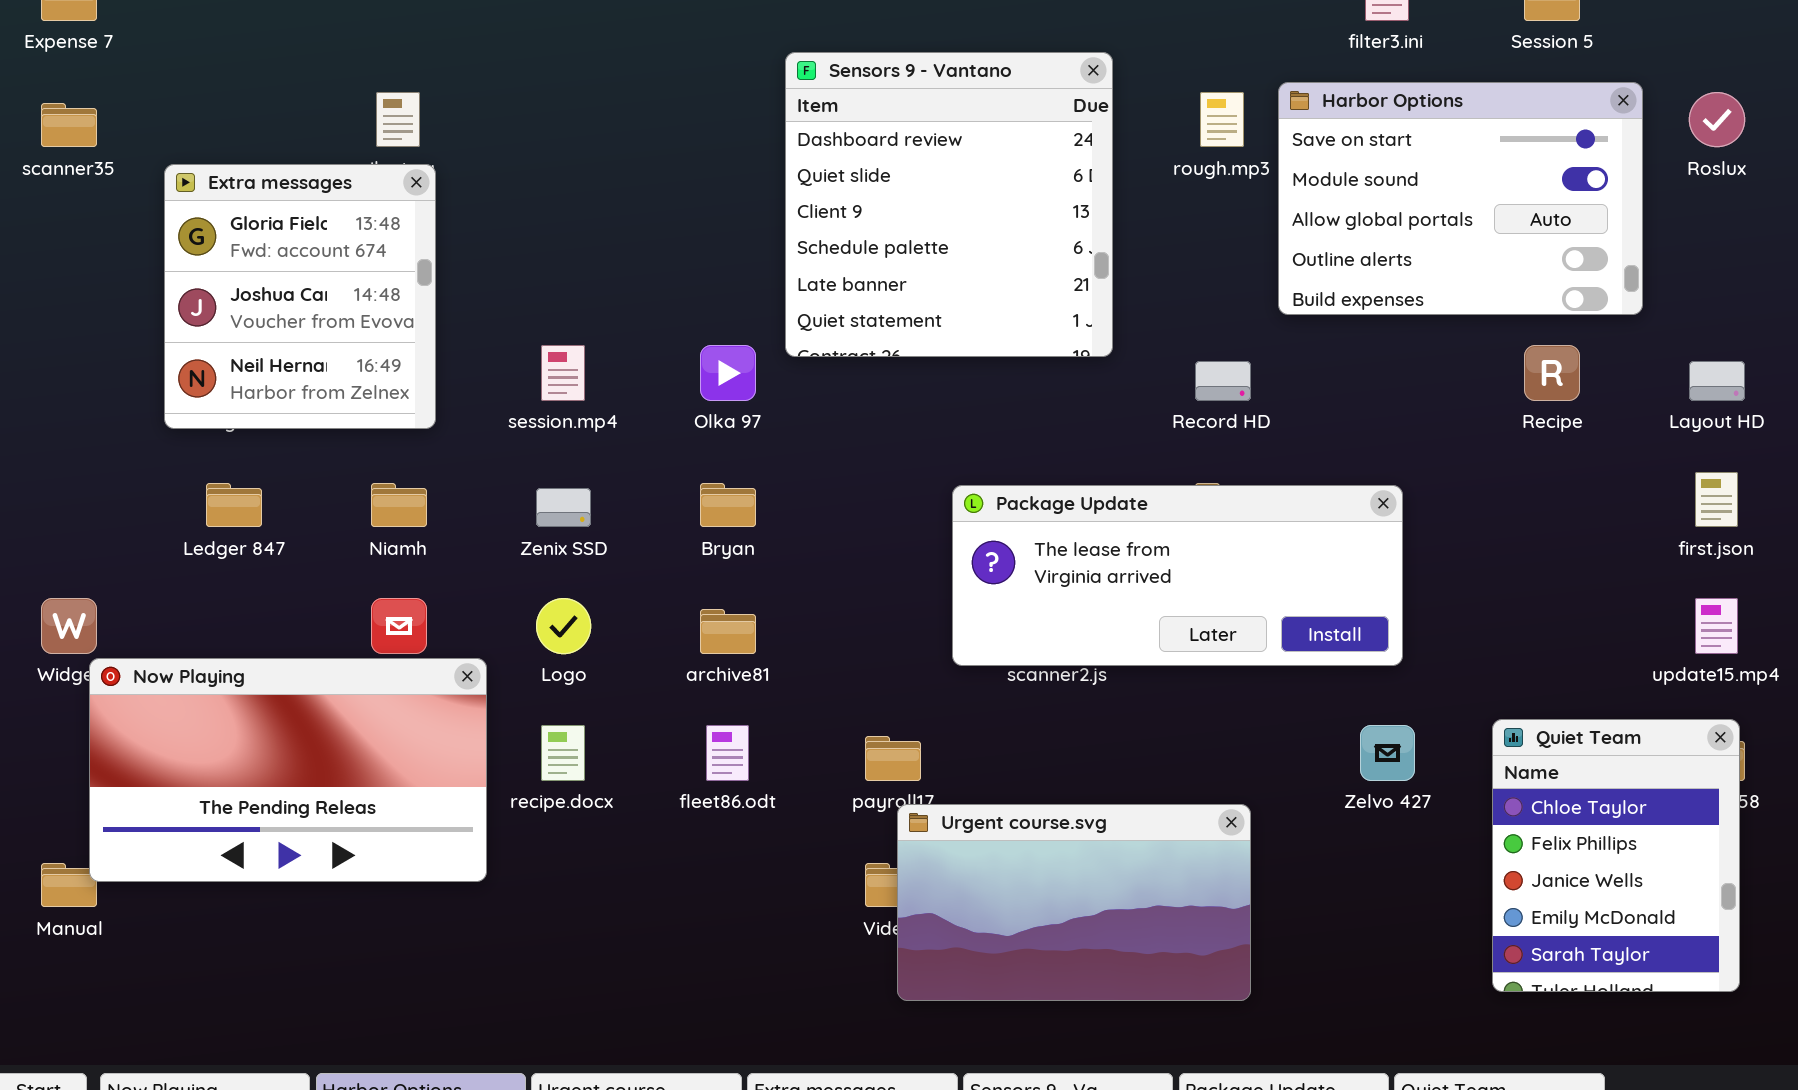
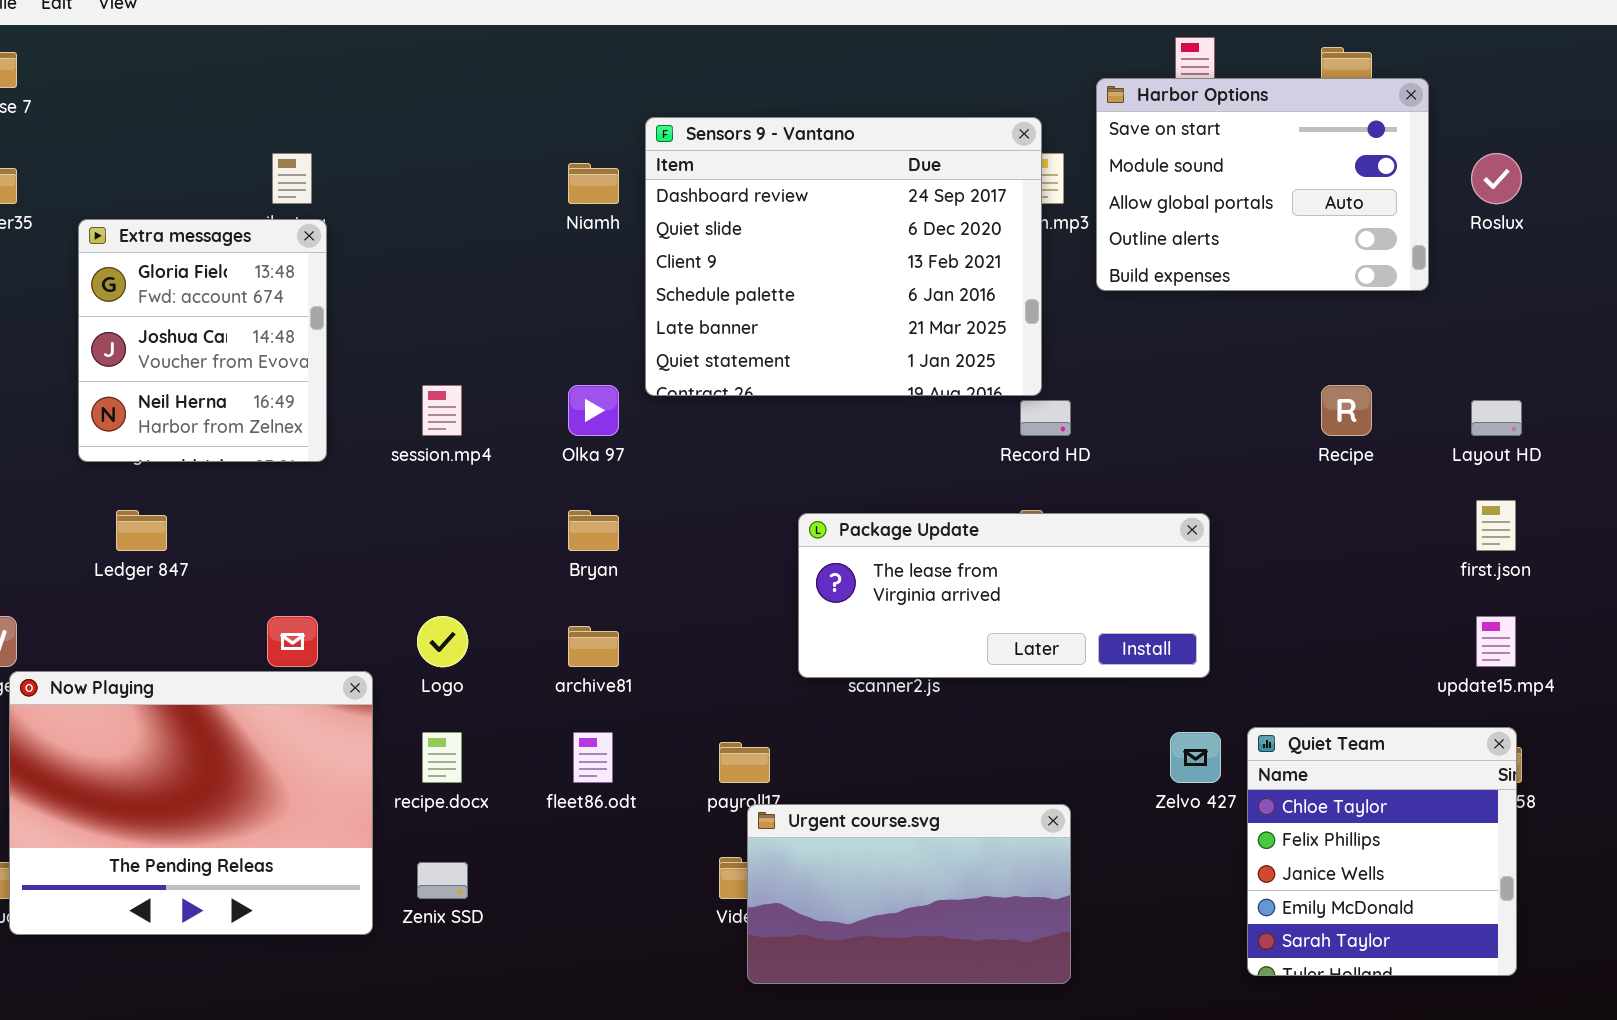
Sensors 9 - Vantano: [785,52,1113,357] -> [645,117,1042,396], resized
Harbor Options: [1278,82,1643,315] -> [1096,78,1429,291], moved
Niamh: [371,483,427,527] -> [568,163,619,204], moved
Zenix SSD: [536,488,591,527] -> [417,862,468,899], moved
Now Playing: [89,658,487,882] -> [9,671,373,935], resized
Quiet Team: [1492,719,1740,992] -> [1247,727,1517,976], resized

